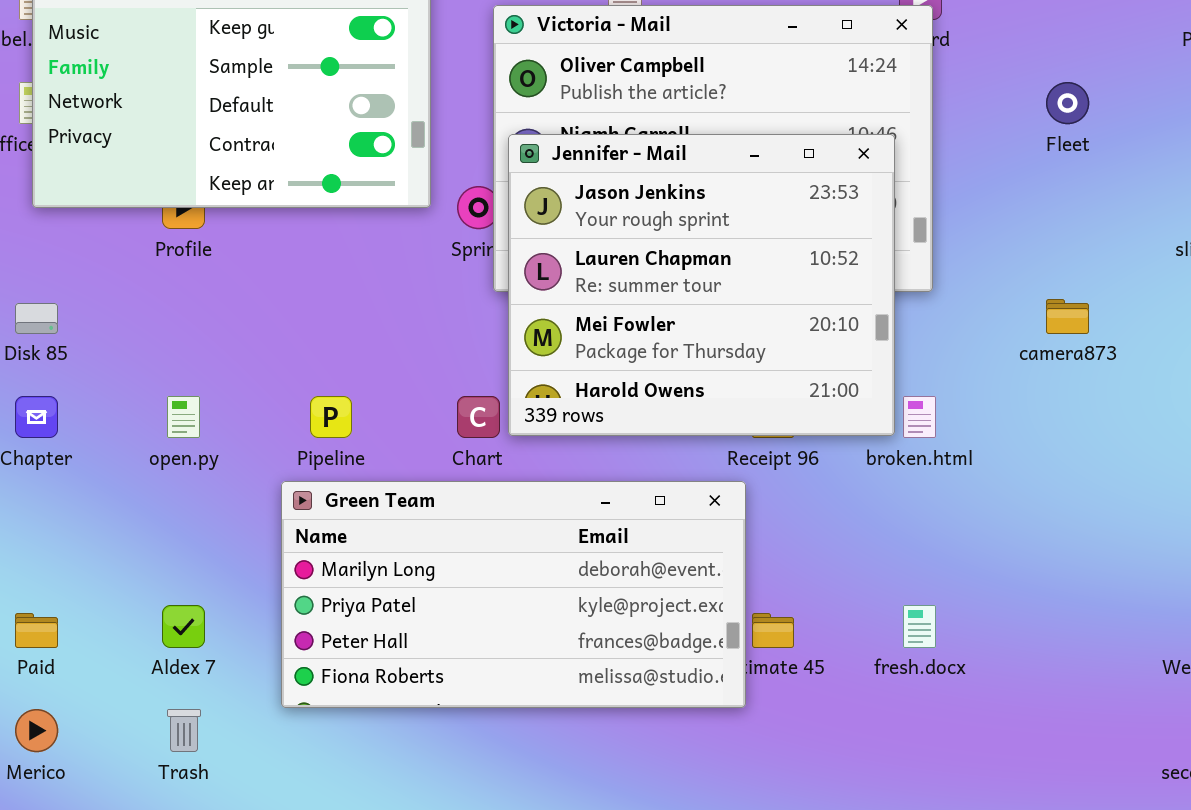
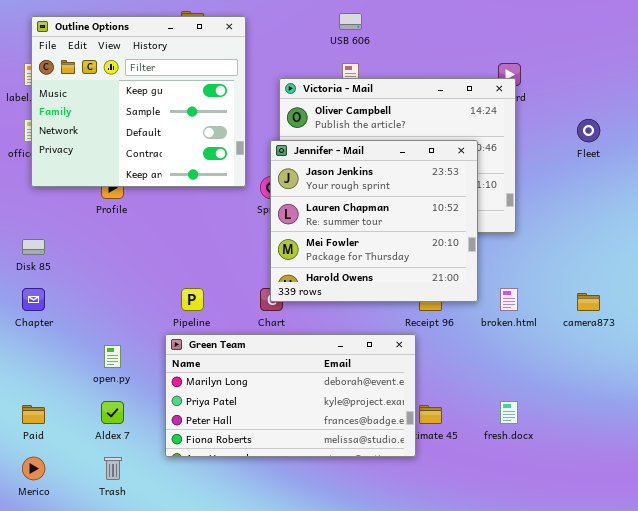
Jennifer - Mail: [508,134,895,436] -> [270,140,478,302], moved
camera873: [1046,299,1089,334] -> [577,293,600,311], moved
open.py: [167,396,200,438] -> [104,345,121,368], moved

